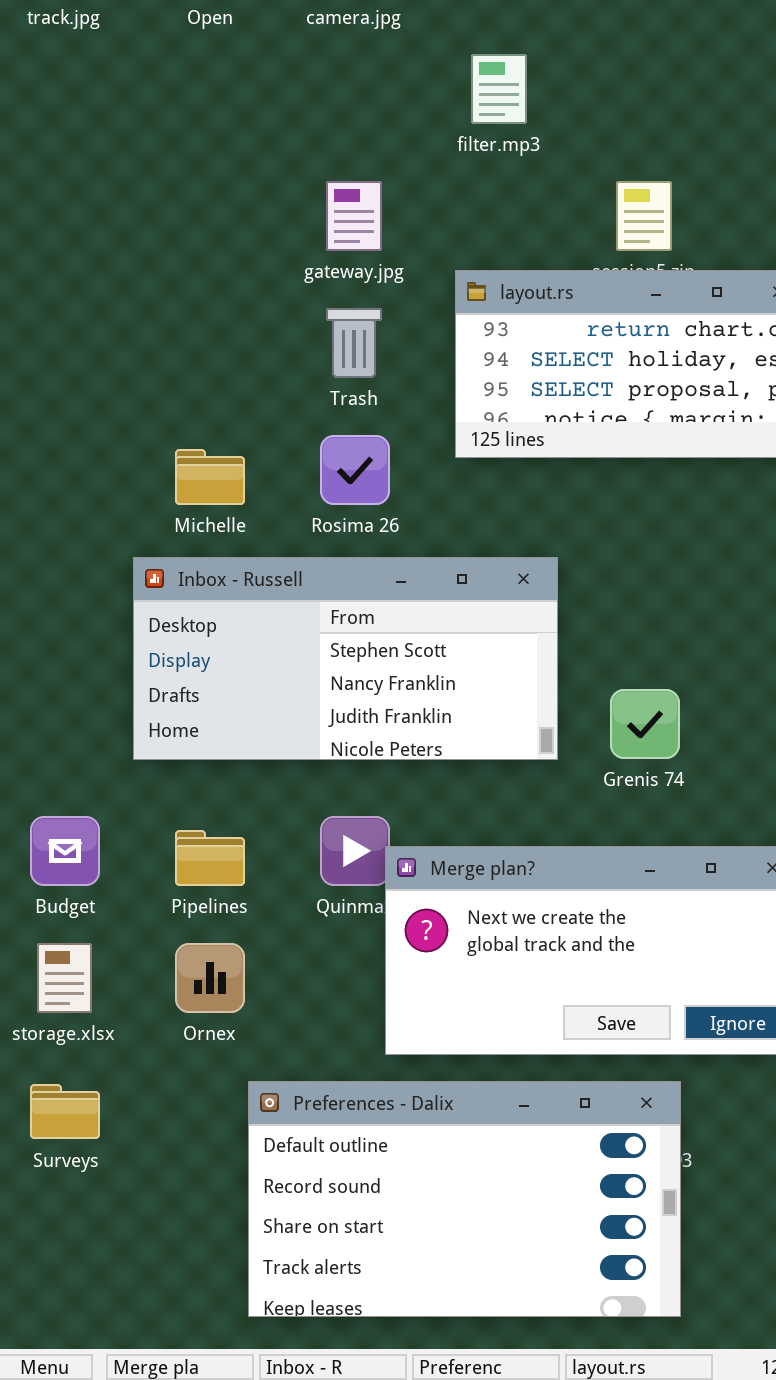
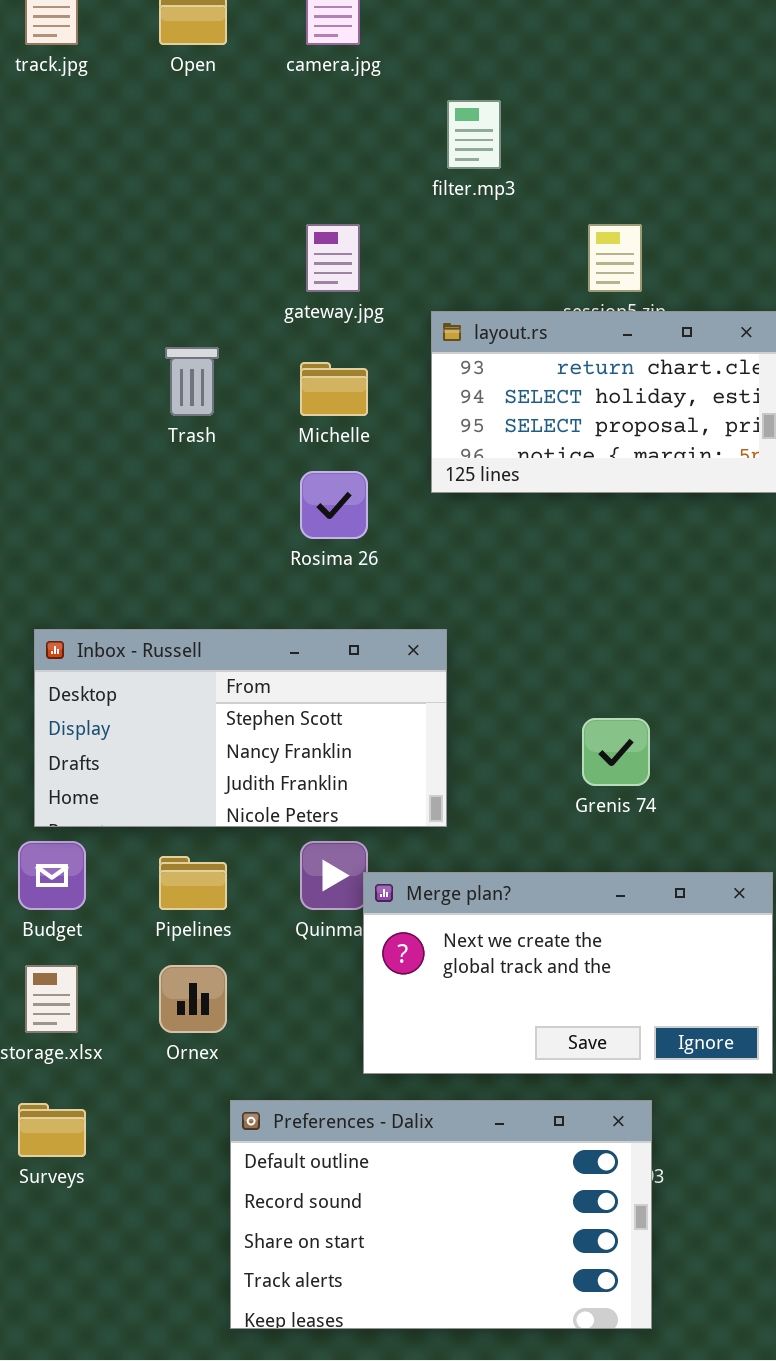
Trash: [326,308,382,378] -> [165,347,219,416], moved
Michelle: [175,449,245,505] -> [300,362,368,416], moved
Inbox - Russell: [133,557,558,760] -> [34,629,447,827], moved

